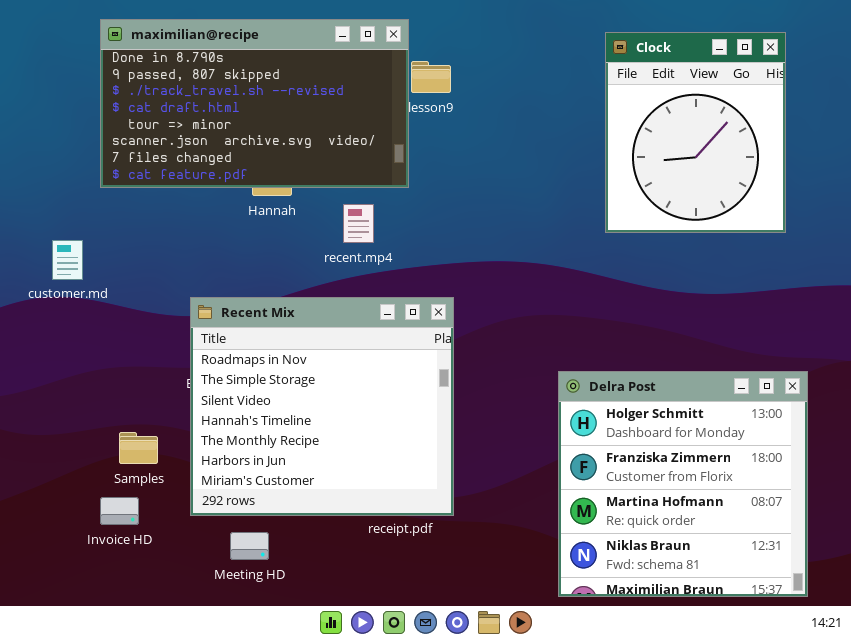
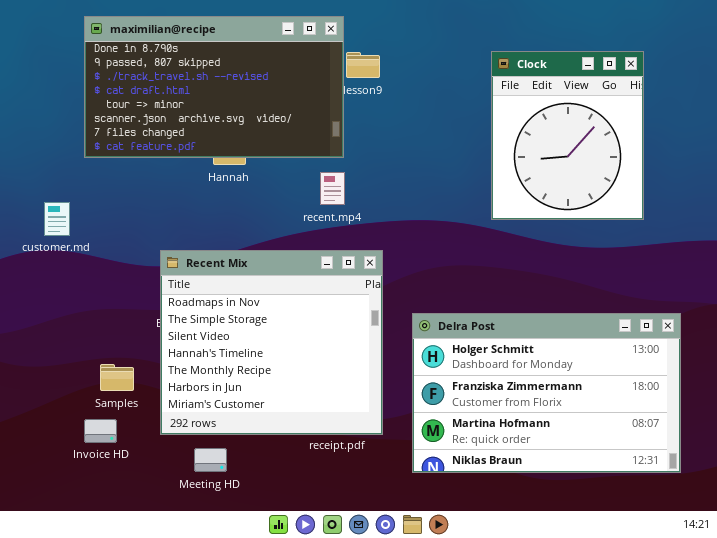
Clock: [605,32,786,233] -> [491,51,644,220], moved
recent.mp4: [343,204,374,243] -> [320,172,345,205], moved
Delra Post: [558,371,808,597] -> [412,313,681,473], resized

